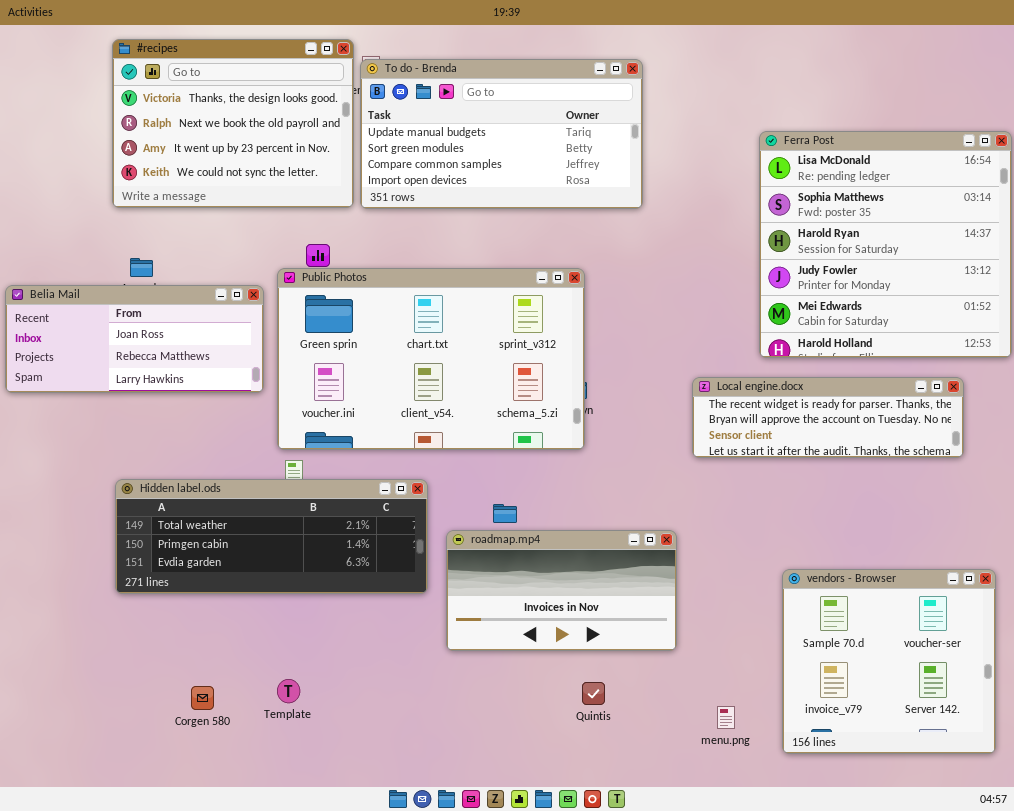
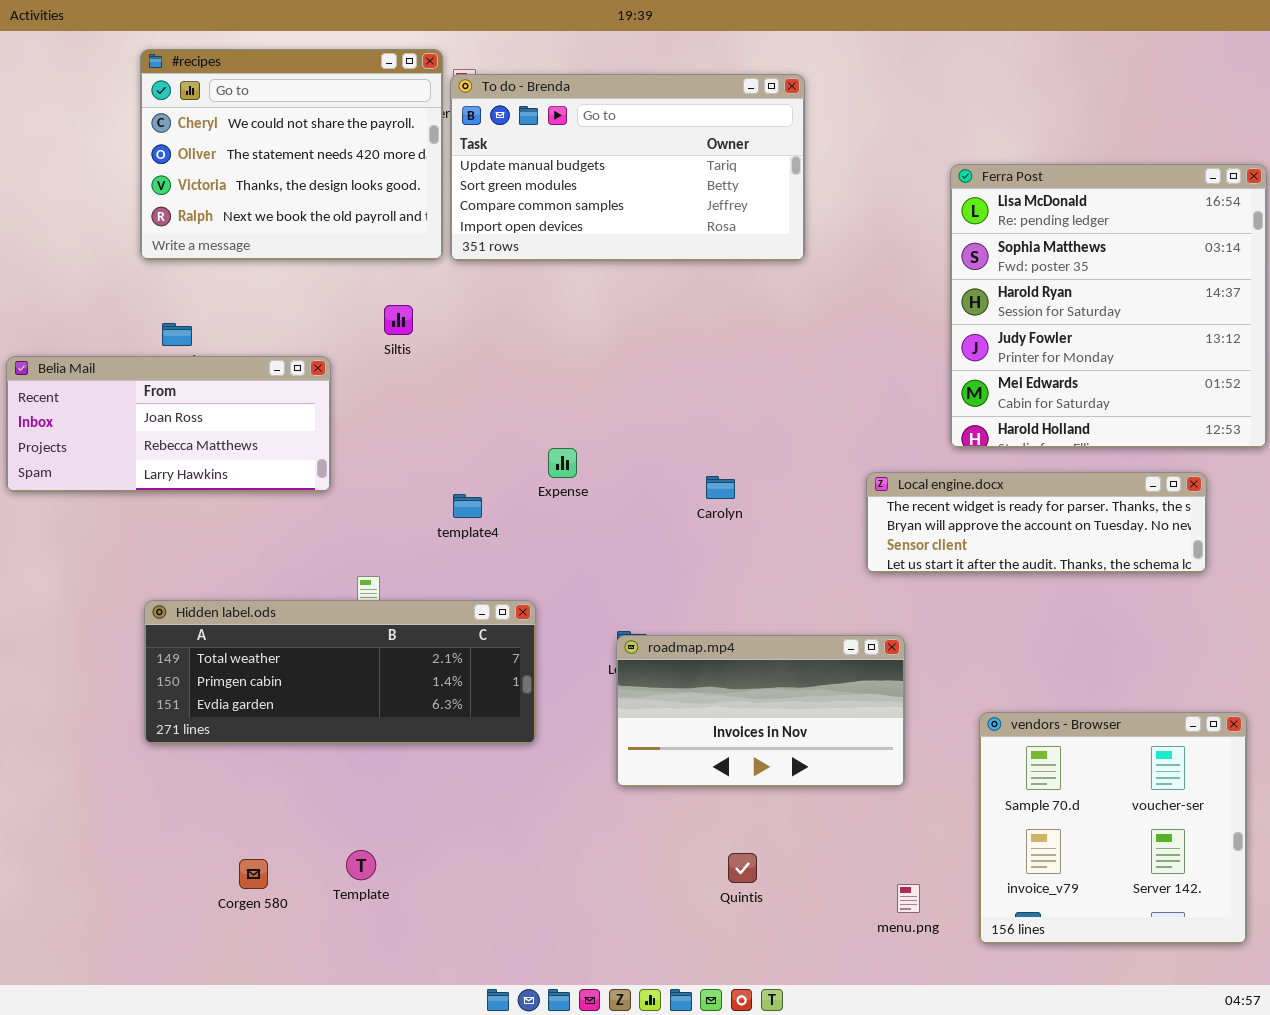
#recipes: [112,39,354,208] -> [140,49,443,260], scrolled up 2 rows
Public Photos: [277,268,585,450] -> none, closed
roadmap.mp4: [446,530,677,651] -> [616,635,905,787], moved

